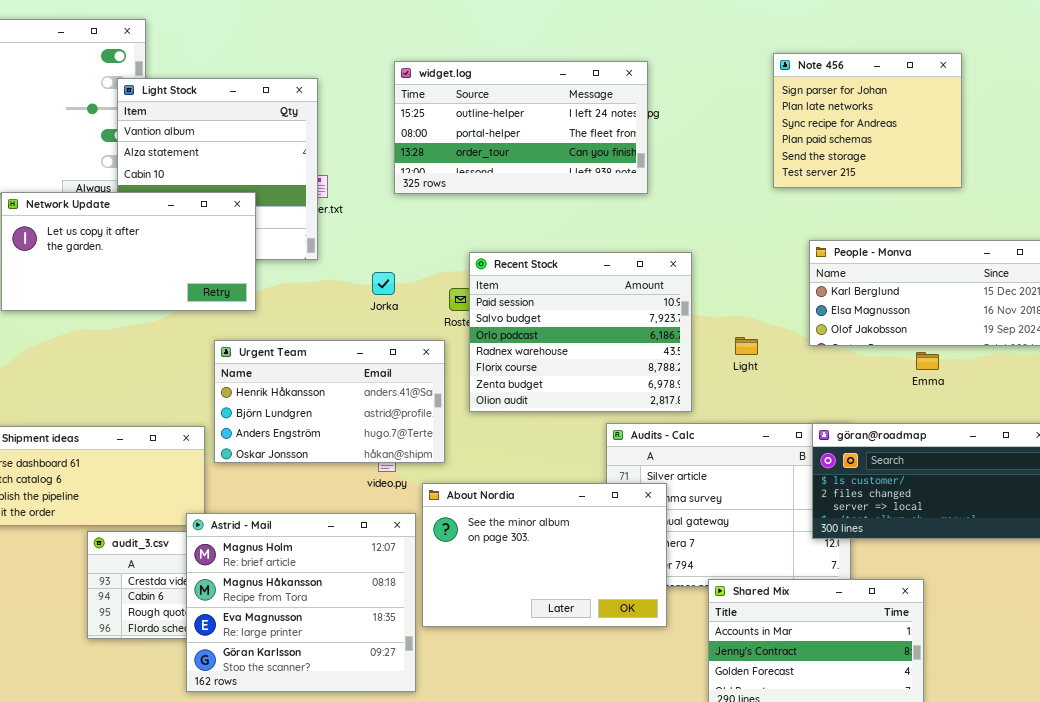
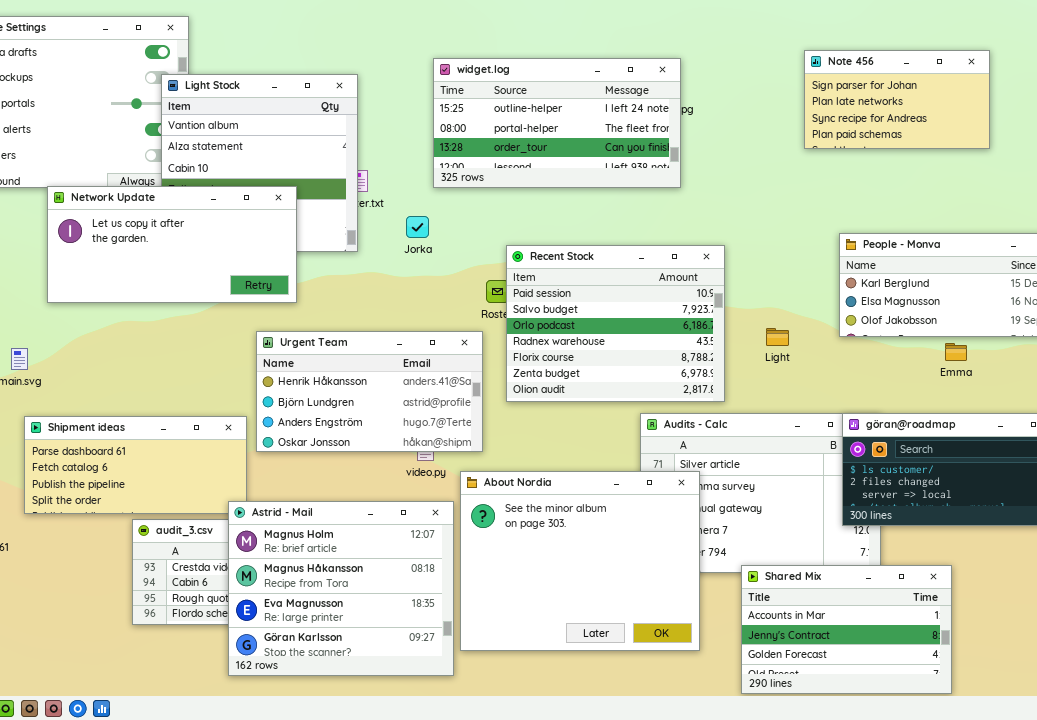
Note 456: [773,53,962,188] -> [804,50,990,149], resized
Jorka: [372,272,395,295] -> [406,216,429,238], moved
About Nordia: [422,483,667,627] -> [460,471,700,651], resized

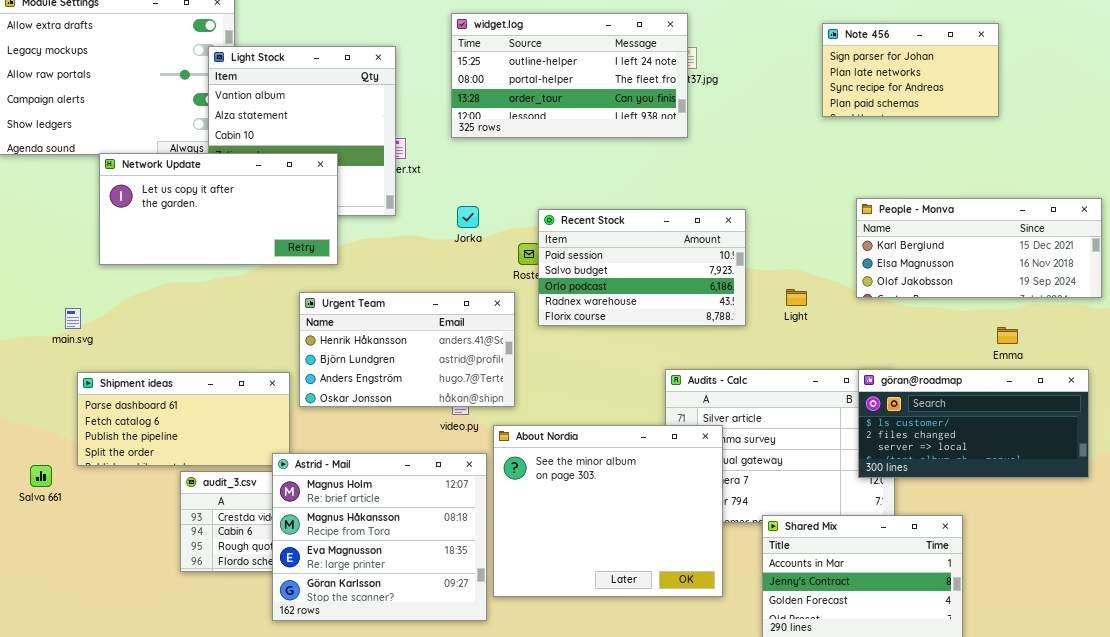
widget.log: [433,58,681,188] -> [451,13,688,138], moved
Jorka: [406,216,429,238] -> [457,206,479,228], moved
Recent Stock: [506,245,725,402] -> [538,209,746,326], resized
Emma: [945,343,967,361] -> [997,327,1018,344], moved

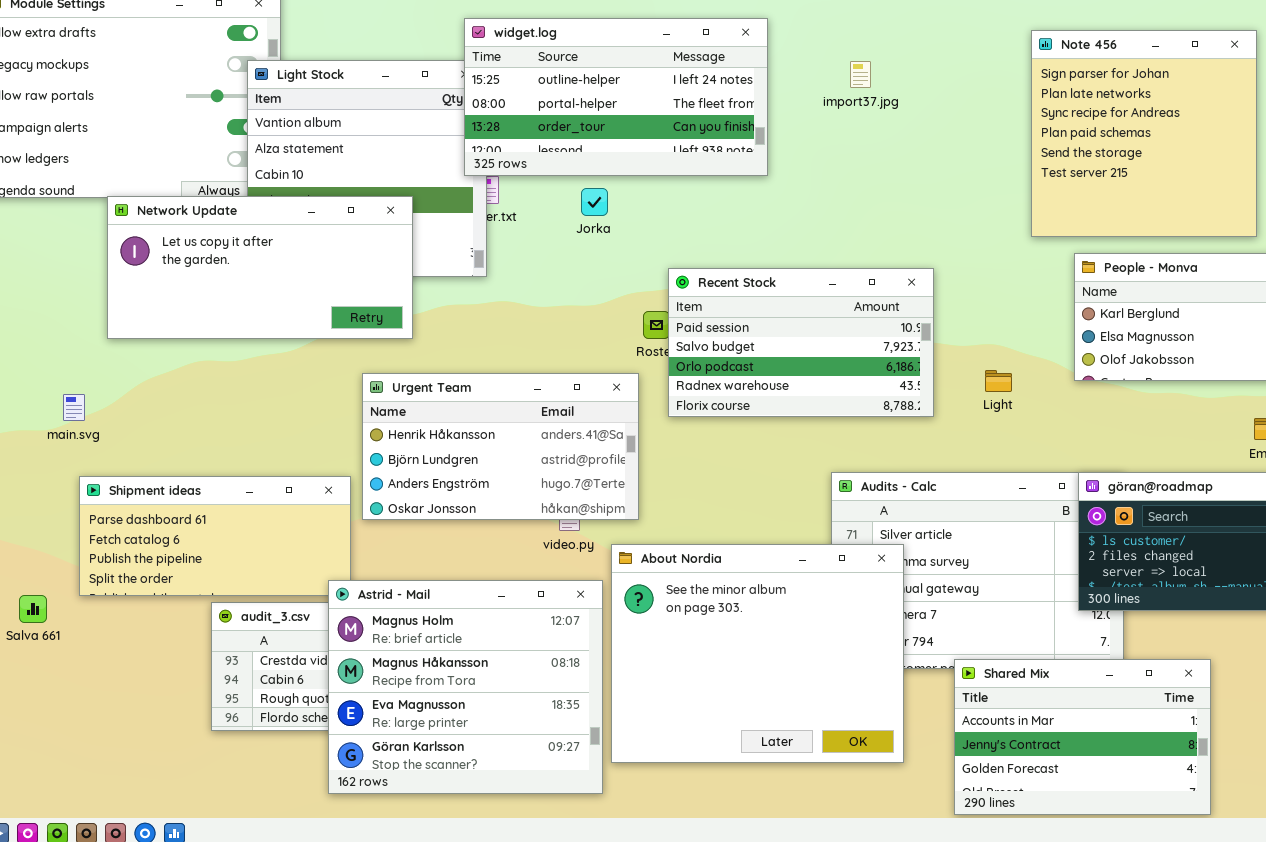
widget.log: [451,13,688,138] -> [464,18,768,176], moved
Note 456: [822,23,999,117] -> [1031,30,1257,237], resized
Jorka: [457,206,479,228] -> [581,188,608,216], moved

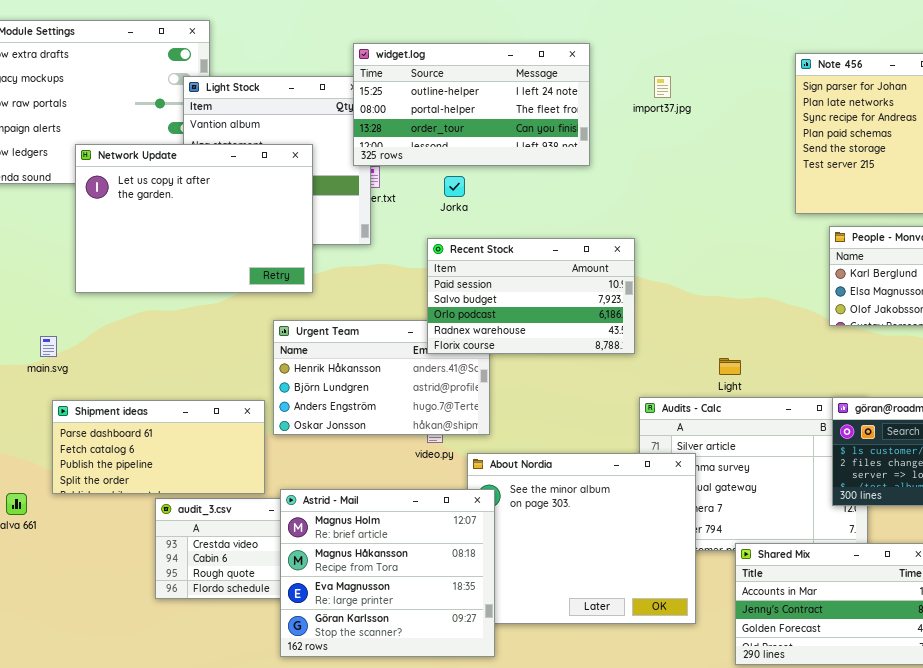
Network Update: [107,196,413,339] -> [75,144,313,293], resized
Recent Stock: [668,268,934,417] -> [427,238,635,354], moved
Light: [985,370,1012,392] -> [719,358,741,375], moved
Astrid - Mail: [328,580,603,794] -> [280,489,495,657], moved

